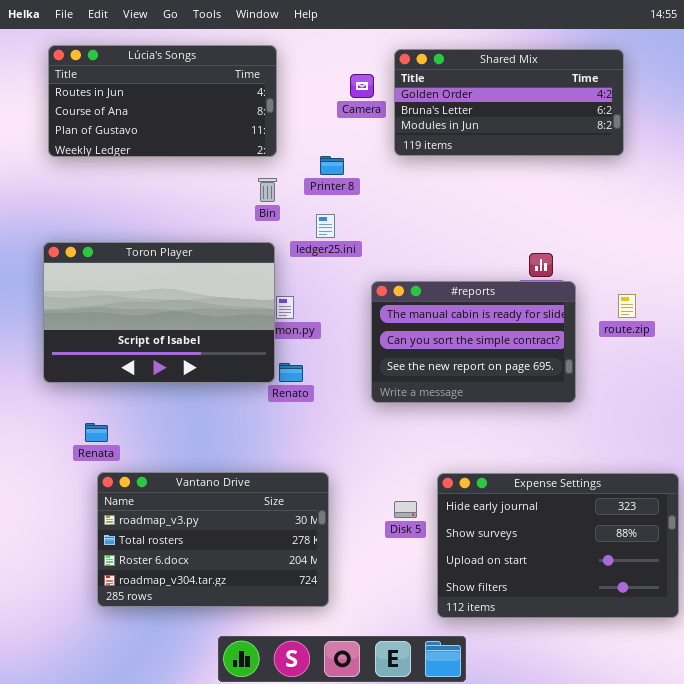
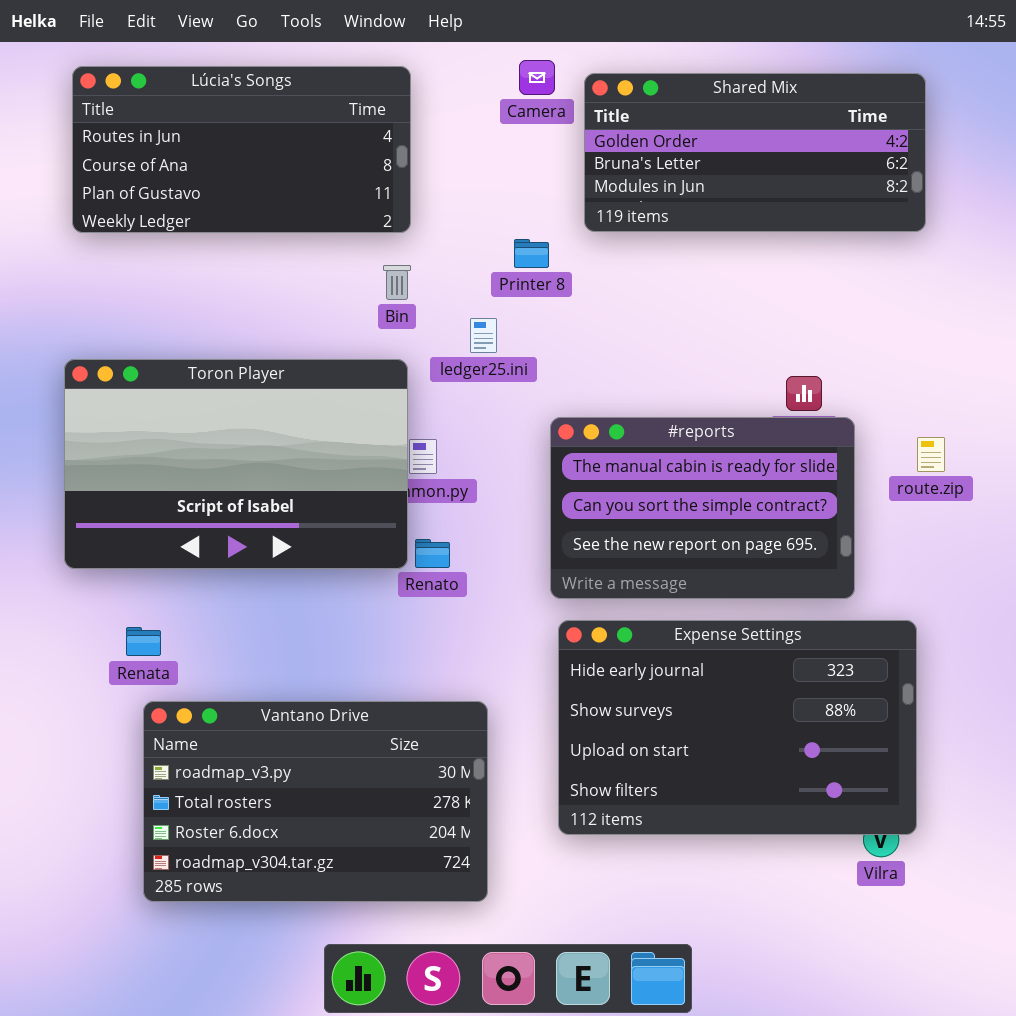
Camera: [350,74,374,98] -> [519,60,555,95], moved
Printer 8: [320,156,344,175] -> [514,239,549,268], moved
Expense Settings: [437,473,679,618] -> [558,620,917,835], moved

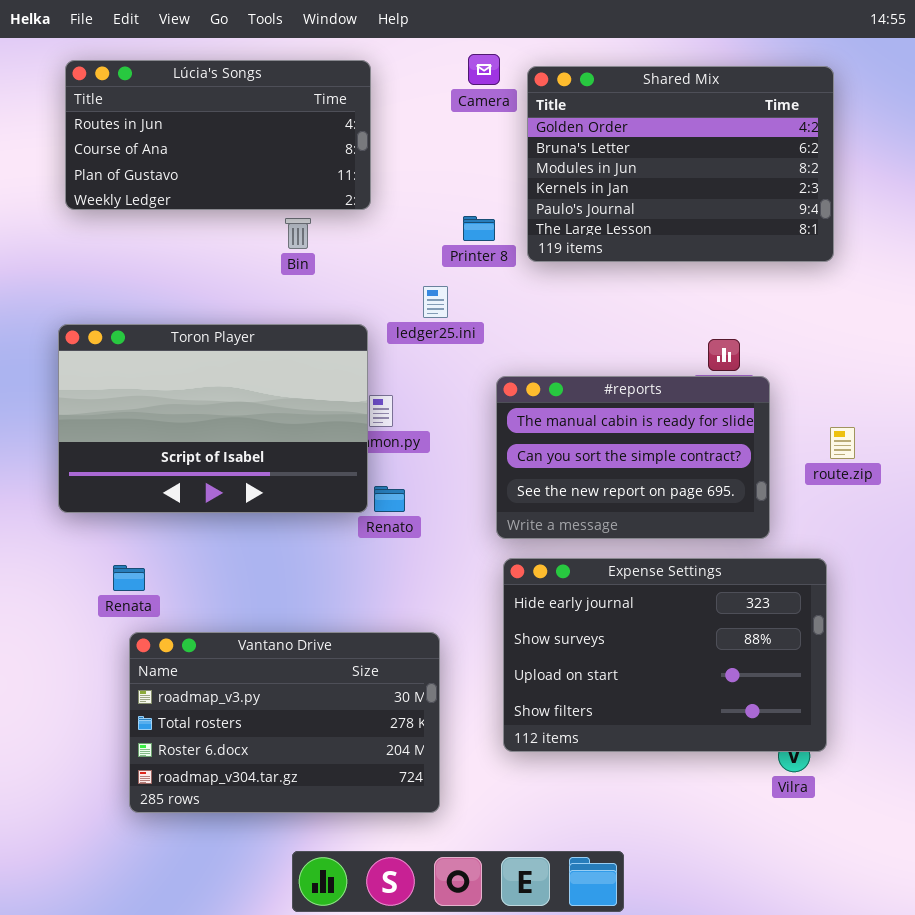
Shared Mix: [584,73,926,232] -> [527,66,834,262], resized
Bin: [383,265,411,300] -> [285,218,311,249], moved
route.zip: [917,437,945,472] -> [830,427,855,459], moved

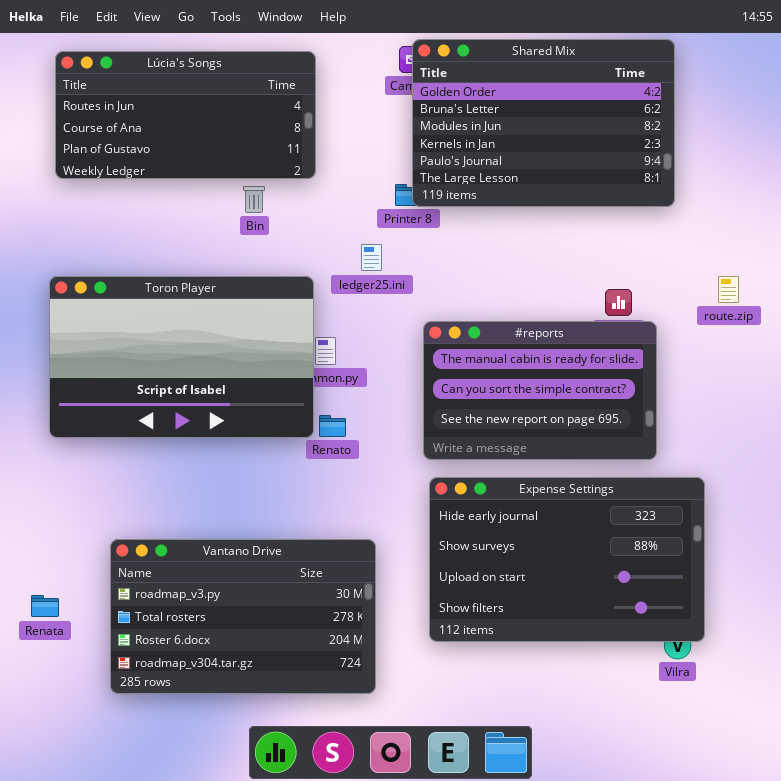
Shared Mix: [527,66,834,262] -> [412,39,675,207], moved
route.zip: [830,427,855,459] -> [718,276,739,303], moved
Renata: [113,565,145,591] -> [31,595,59,617], moved

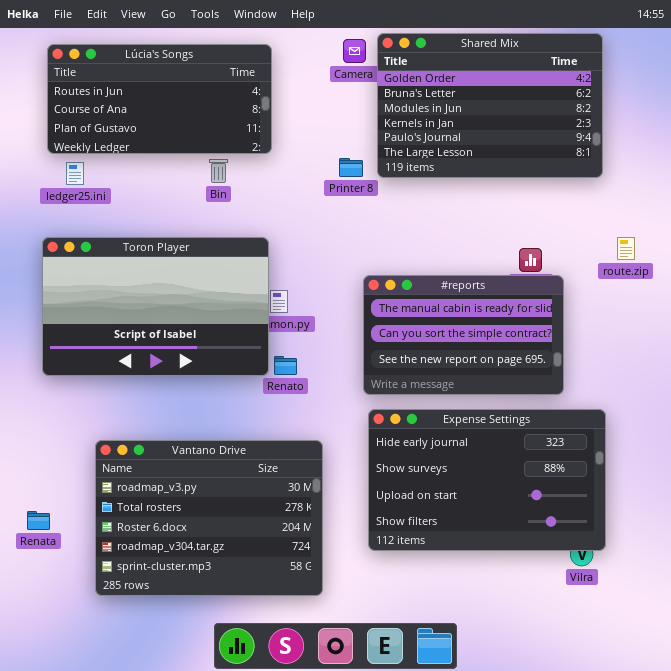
Shared Mix: [412,39,675,207] -> [377,33,603,178], moved
ledger25.ini: [361,244,382,271] -> [66,162,84,185], moved
Vantano Drive: [110,539,376,694] -> [95,440,323,596], resized

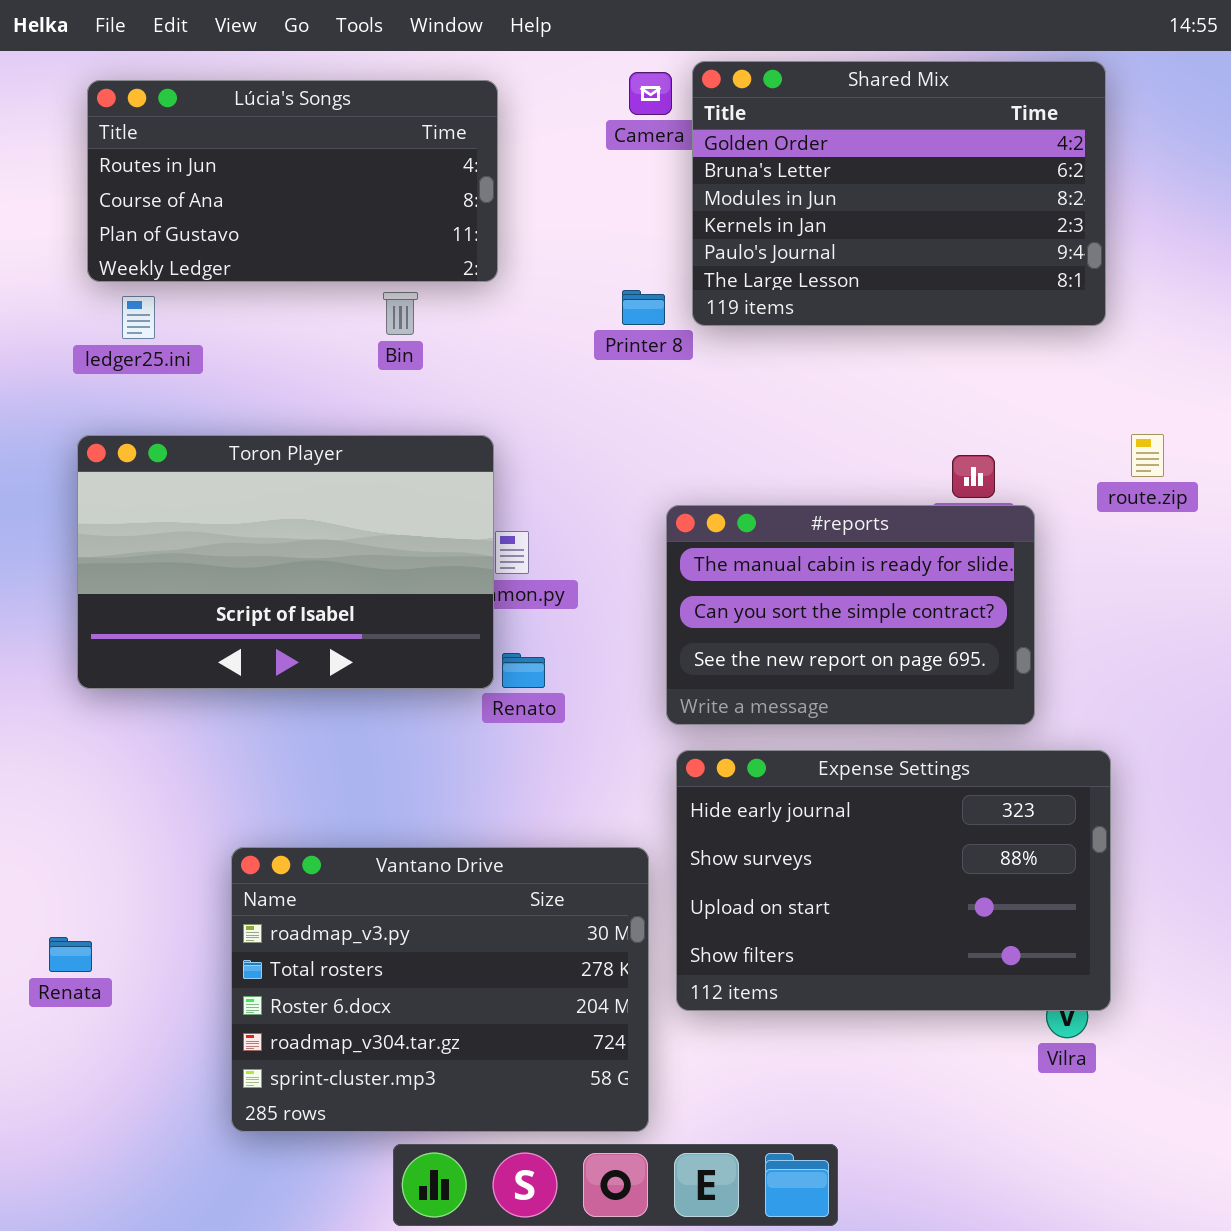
Vantano Drive: [95,440,323,596] -> [231,847,649,1132], moved

